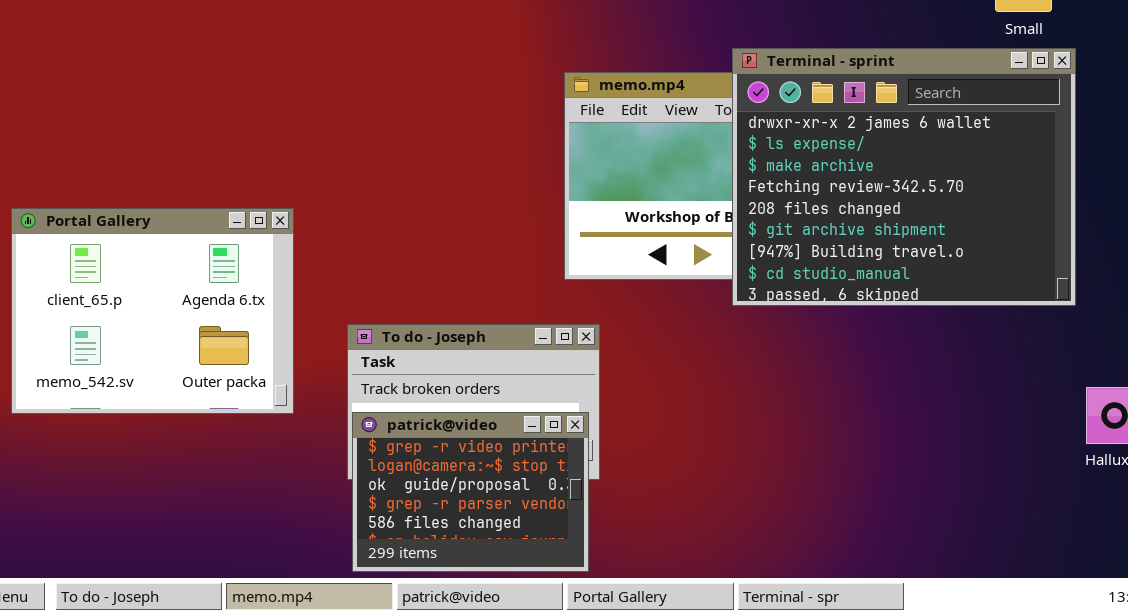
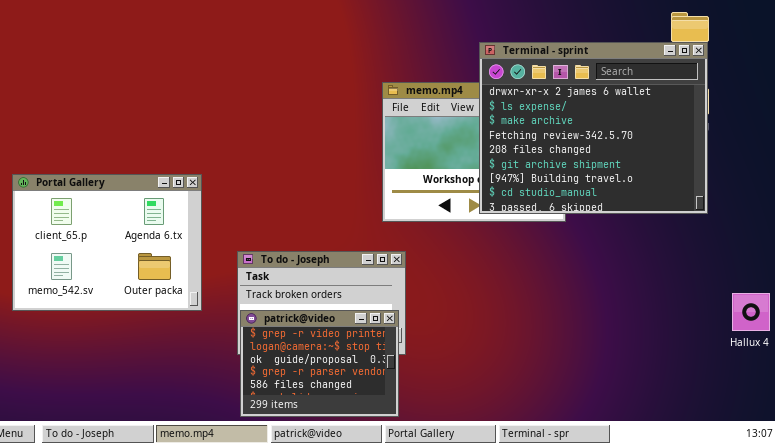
Terminal - sprint: [732,48,1076,306] -> [479,42,708,214], moved

